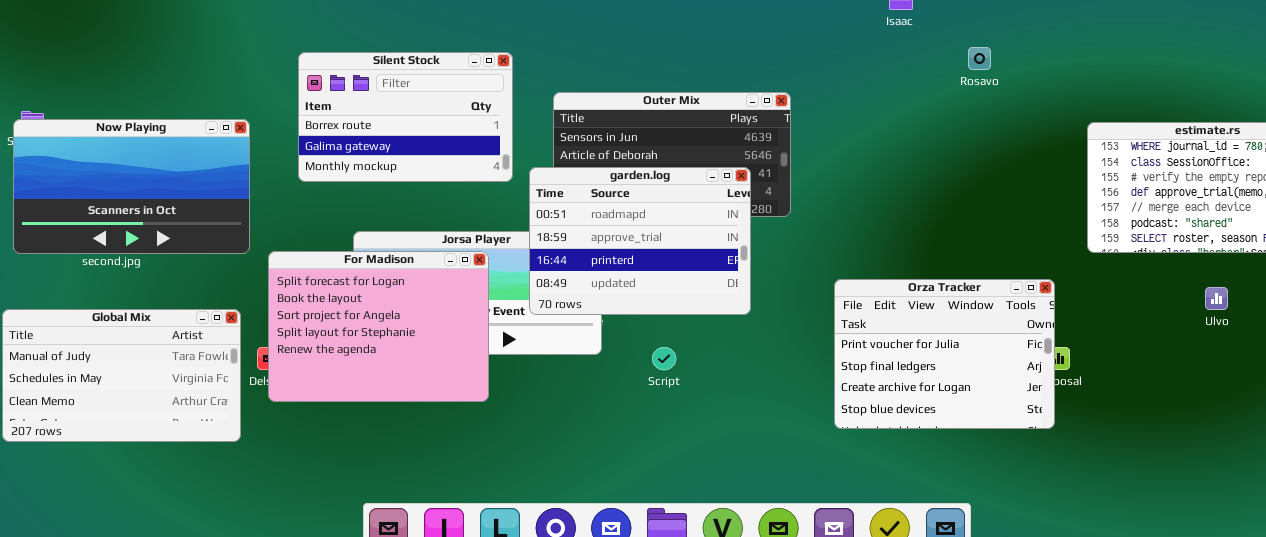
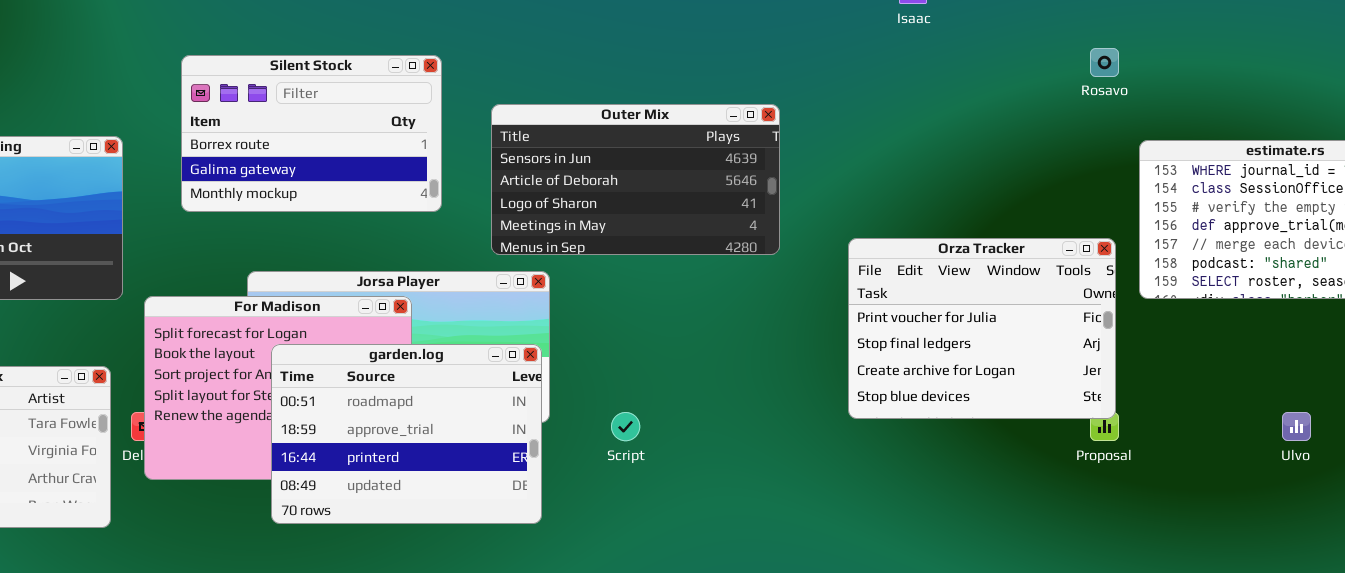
Rosavo: [968,47,991,70] -> [1090,48,1119,77], moved
garden.log: [529,167,751,315] -> [271,344,542,524], moved
Orza Tracker: [834,279,1055,429] -> [848,238,1116,419], moved
Ulvo: [1205,287,1228,310] -> [1282,412,1311,441], moved

